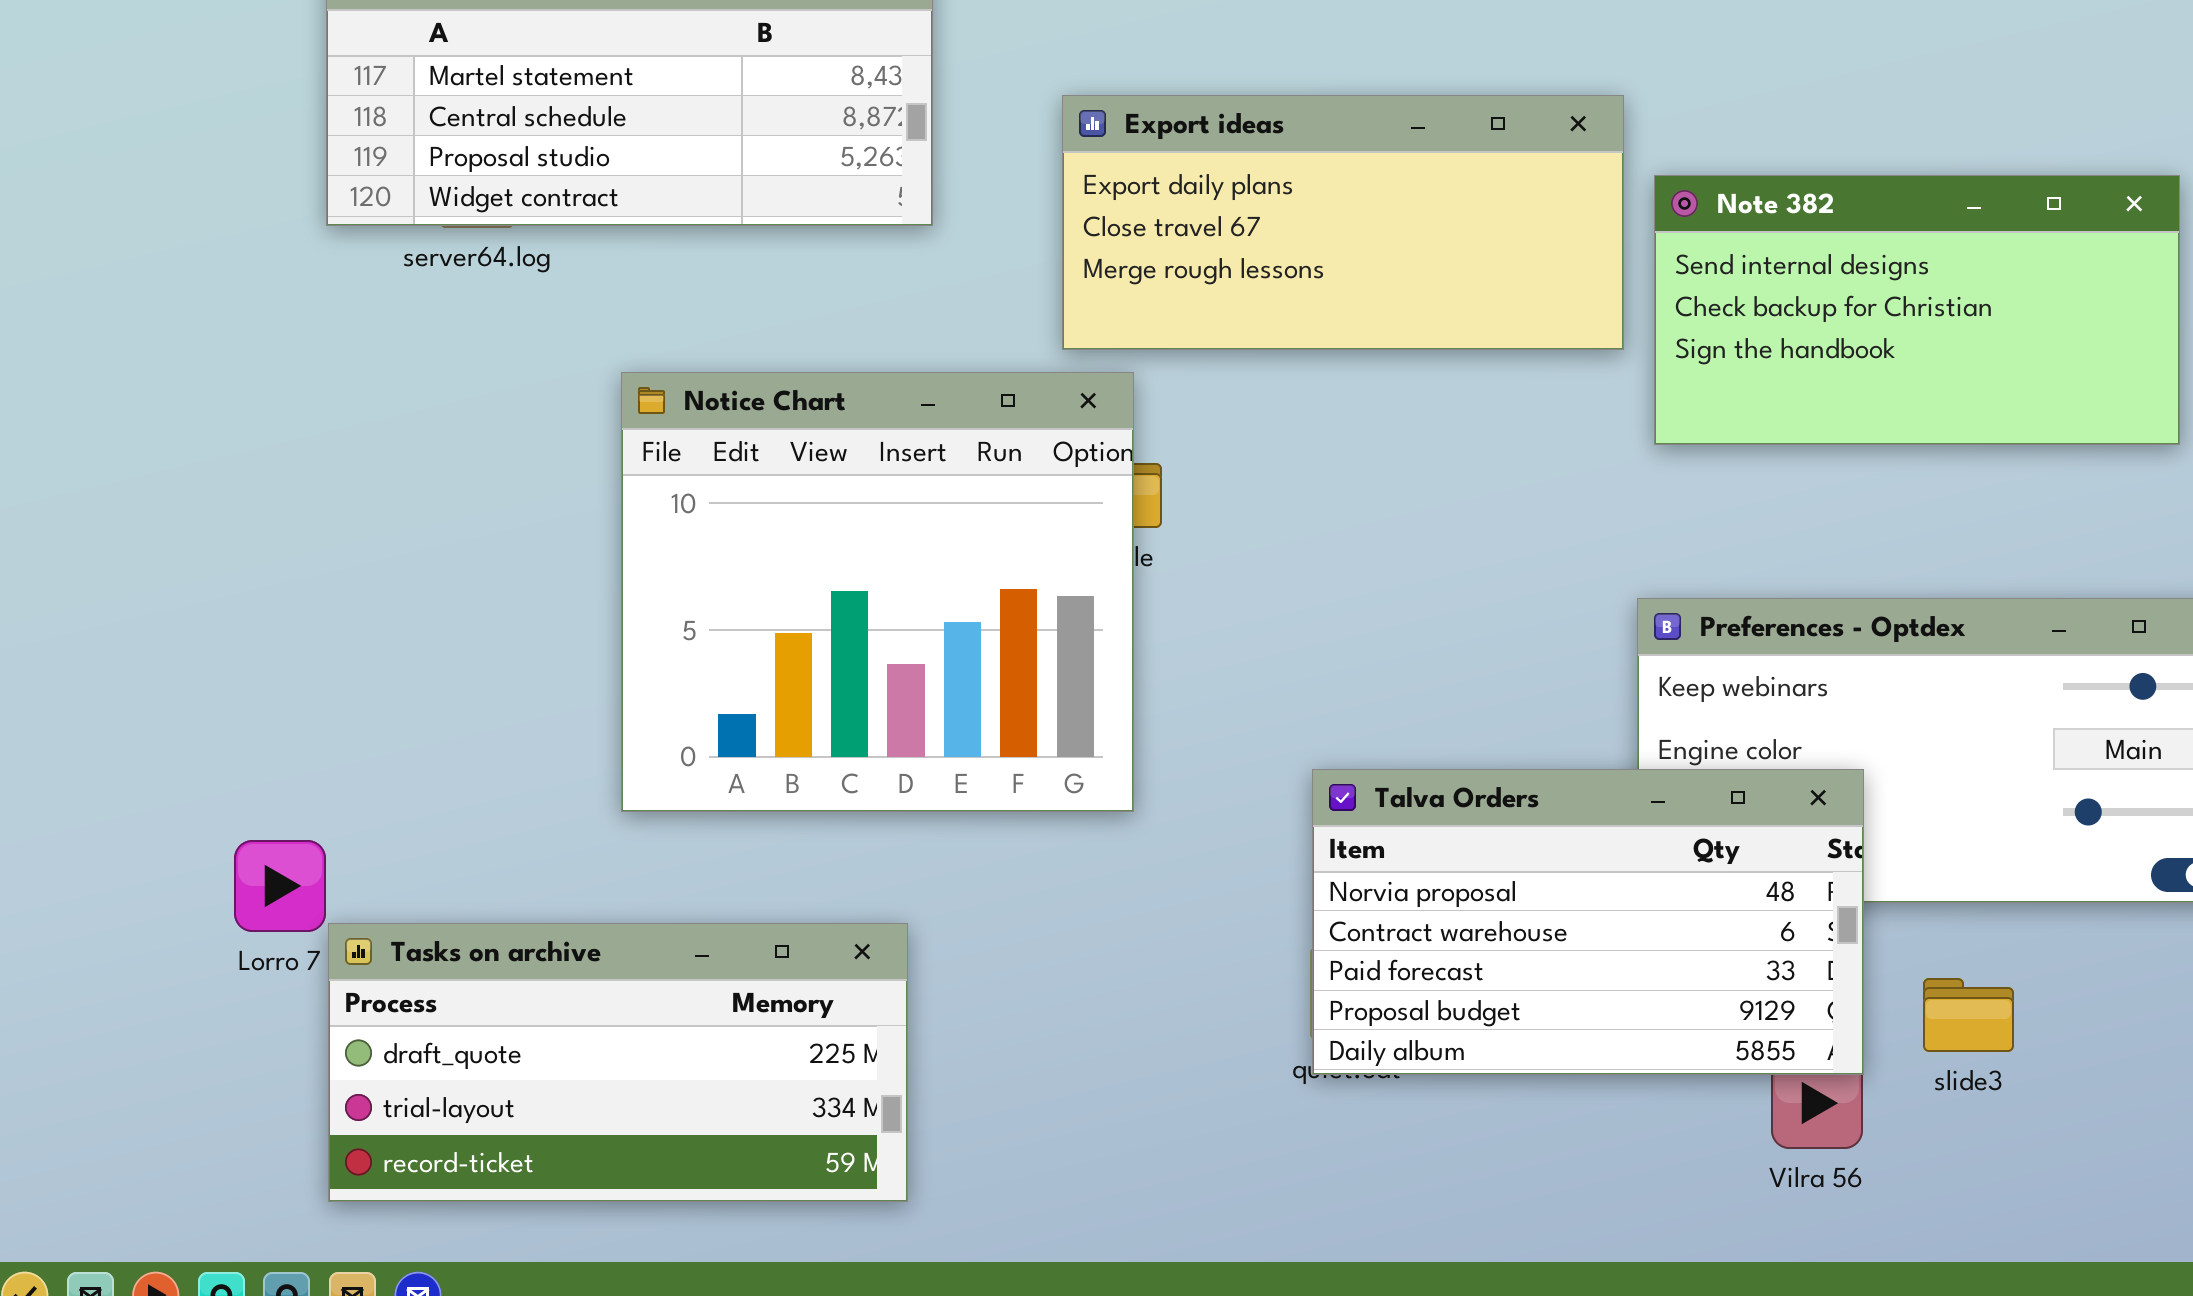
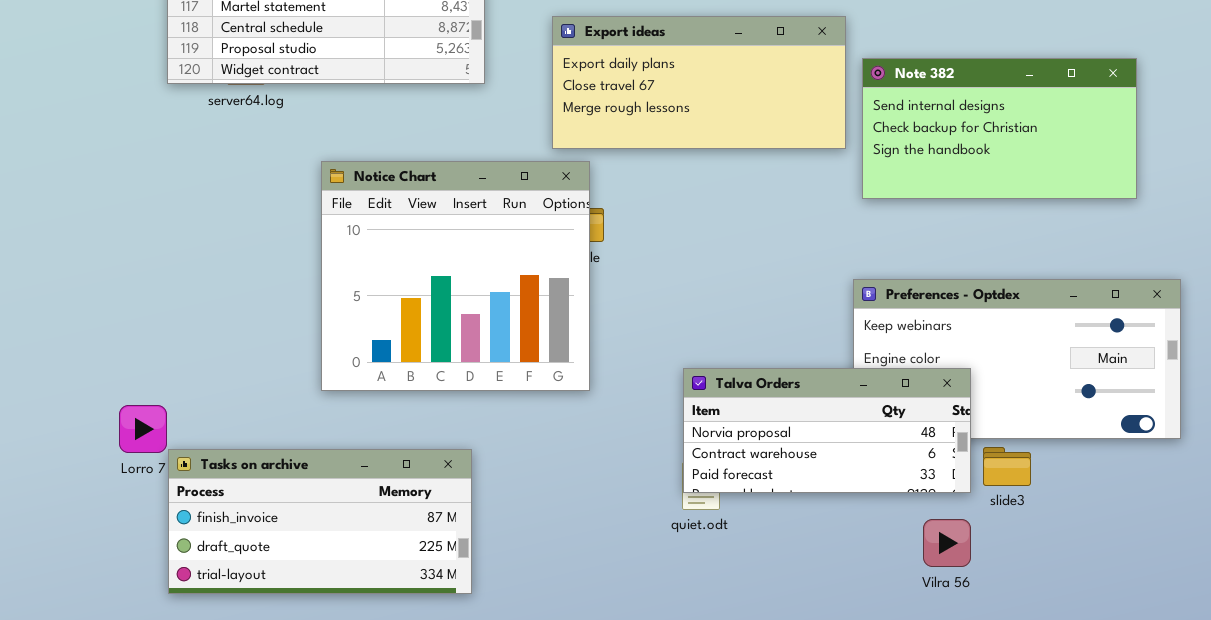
Talva Orders: [1312,769,1864,1075] -> [683,368,971,493], resized
Tasks on archive: [328,923,908,1202] -> [168,449,472,594], scrolled up 1 row
slide3: [1923,978,2014,1052] -> [983,447,1031,486], moved

